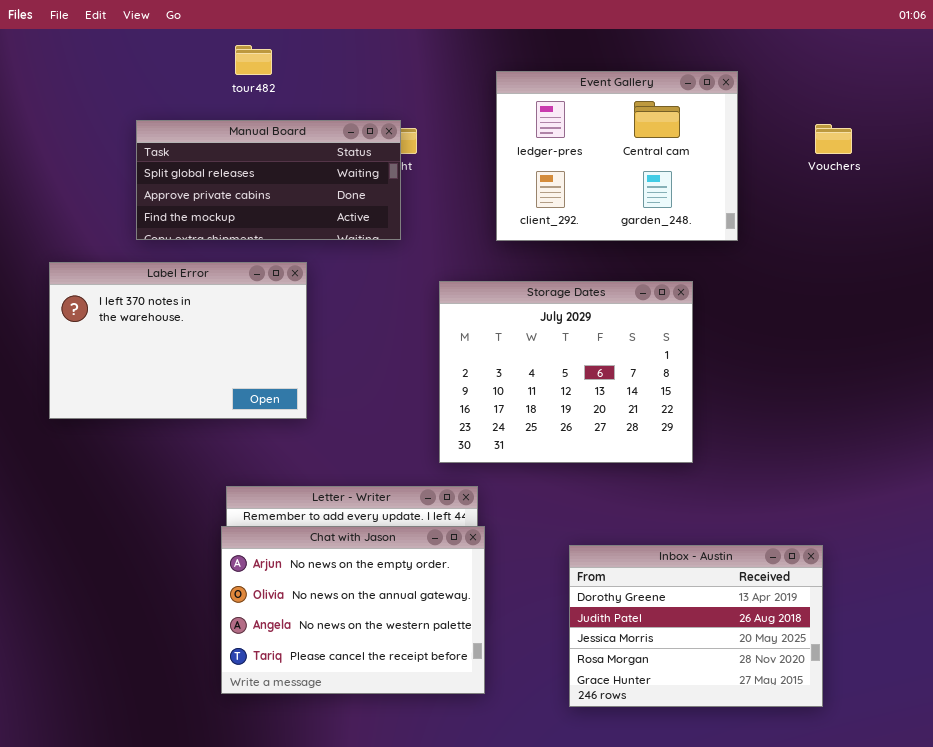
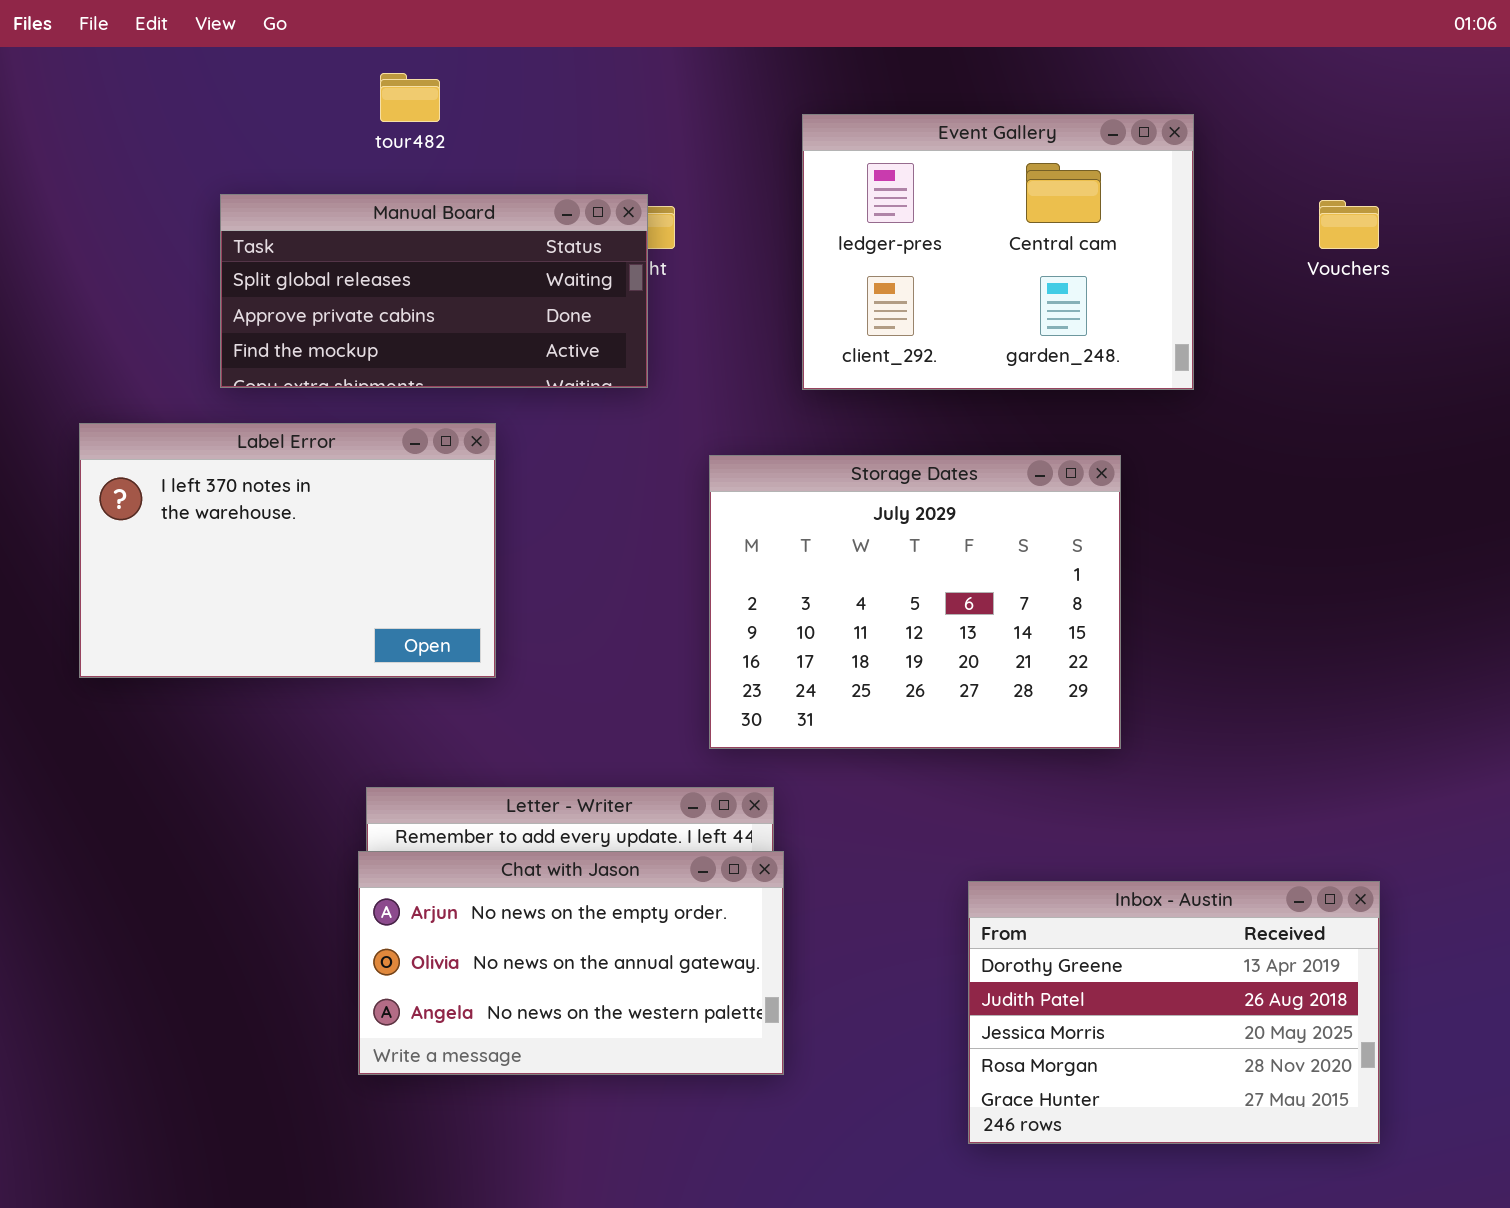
Chat with Jason: [221,526,485,694] -> [358,851,784,1075], resized
Inbox - Austin: [569,545,823,707] -> [968,881,1380,1144], moved

